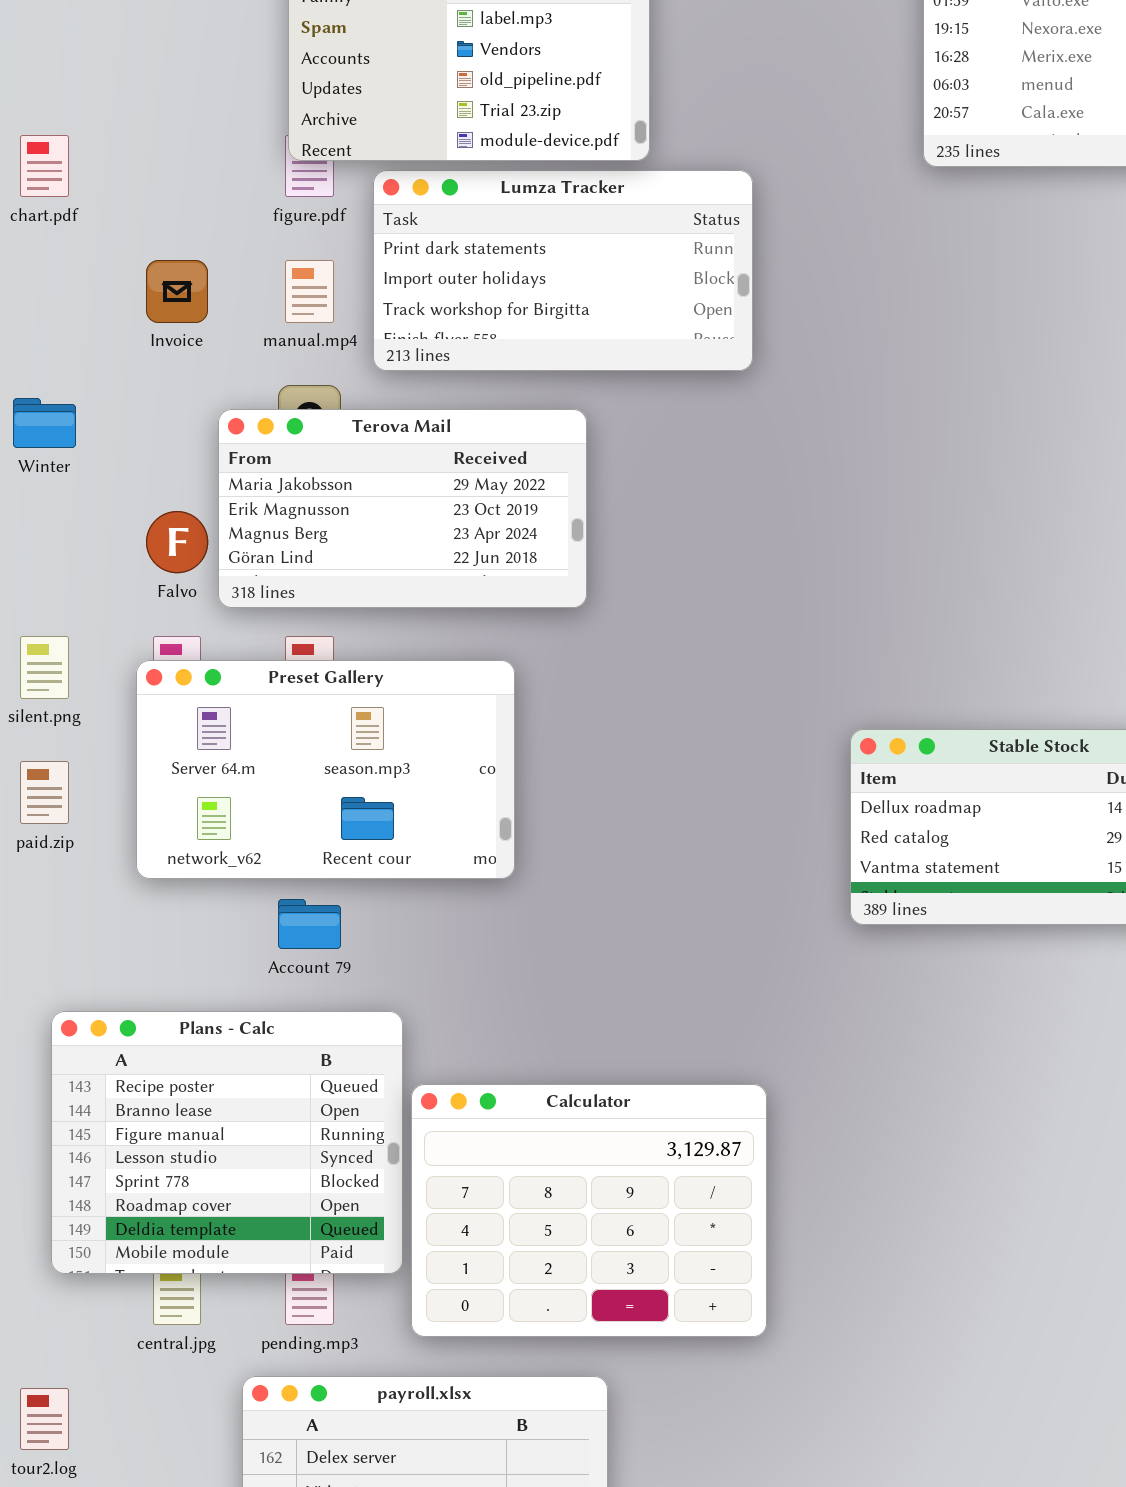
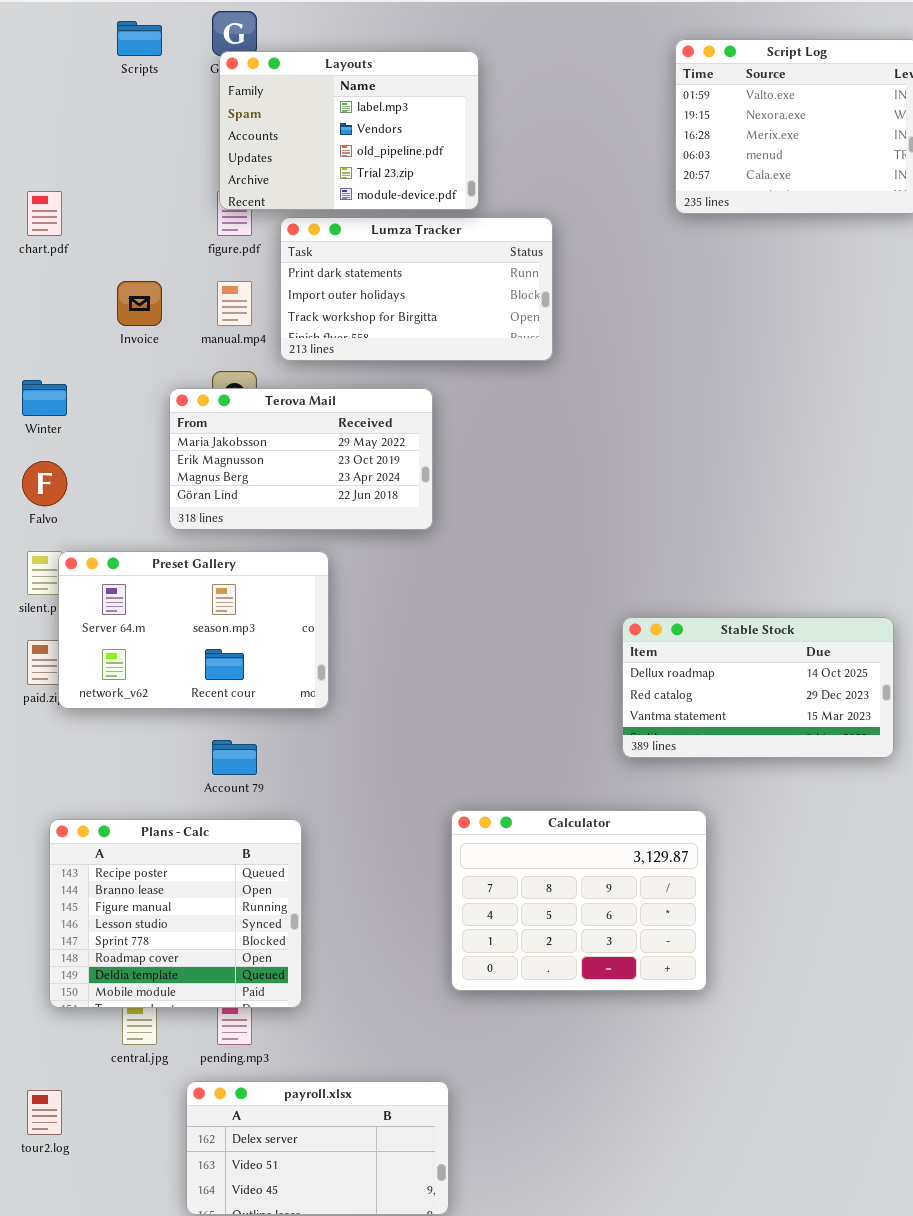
Falvo: [146,511,208,573] -> [22,461,67,506], moved
Preset Gallery: [136,660,515,879] -> [58,551,329,709], moved
Calculator: [411,1084,767,1337] -> [451,810,707,991], moved

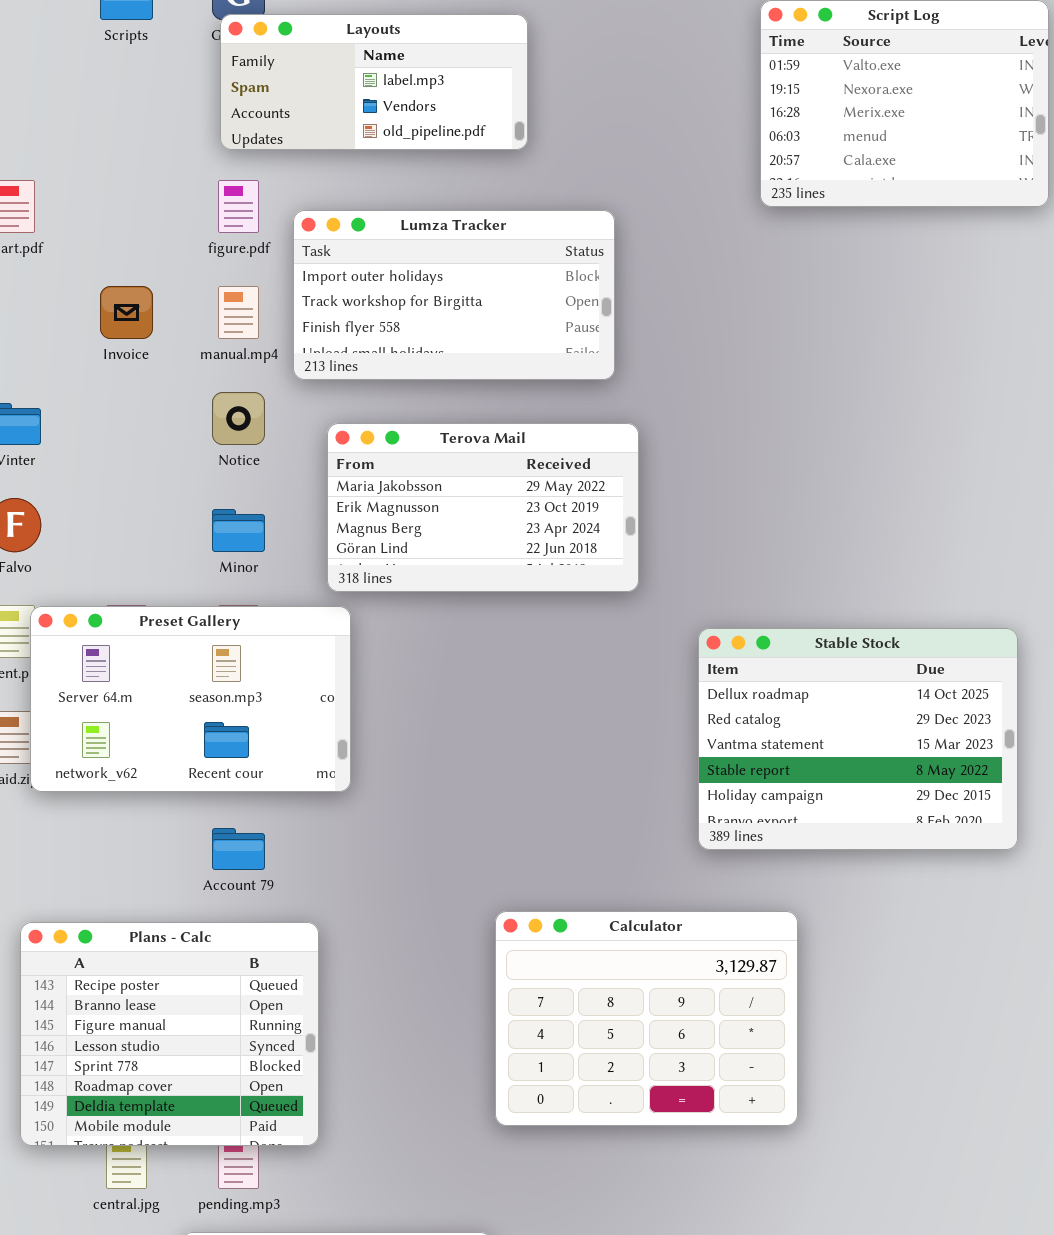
Layouts: [219,51,479,210] -> [220,14,528,150], resized
Lumza Tracker: [280,217,553,361] -> [293,210,615,380], scrolled down 1 row
Terova Mail: [169,388,433,530] -> [327,423,639,592], moved
Stable Stock: [622,617,894,758] -> [698,628,1018,850], resized

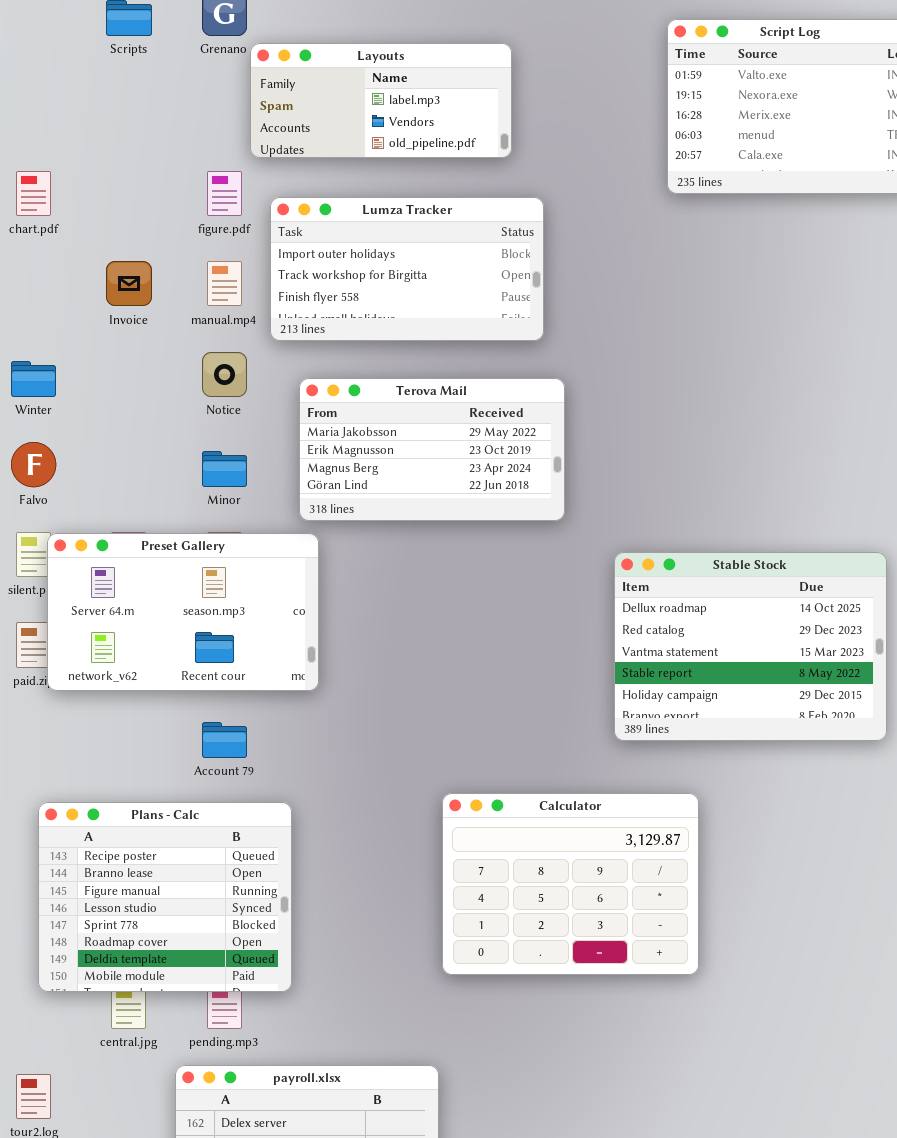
Layouts: [220,14,528,150] -> [250,43,512,158], moved

